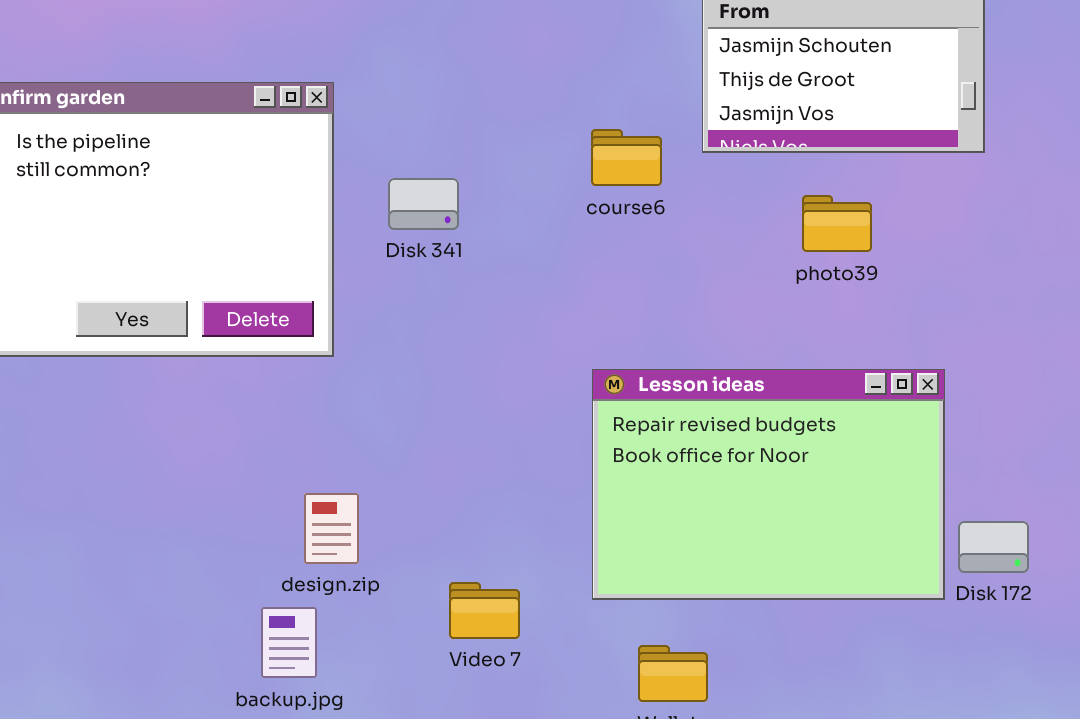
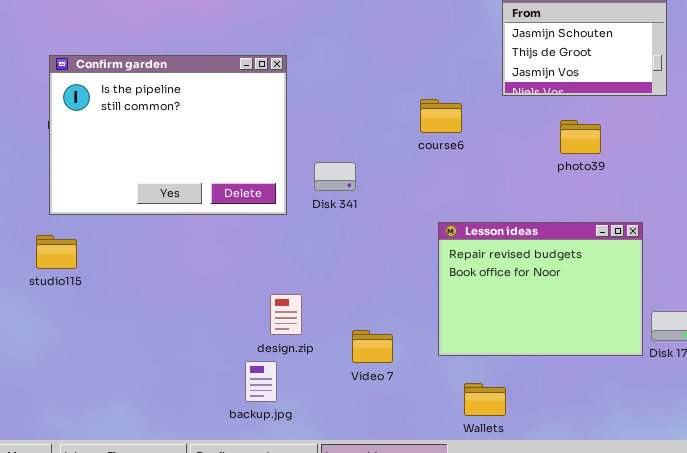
course6: [591,129,662,186] -> [420,99,462,133], moved
Disk 341: [388,178,459,230] -> [314,162,356,191], moved
Video 7: [449,582,520,639] -> [352,330,393,363], moved

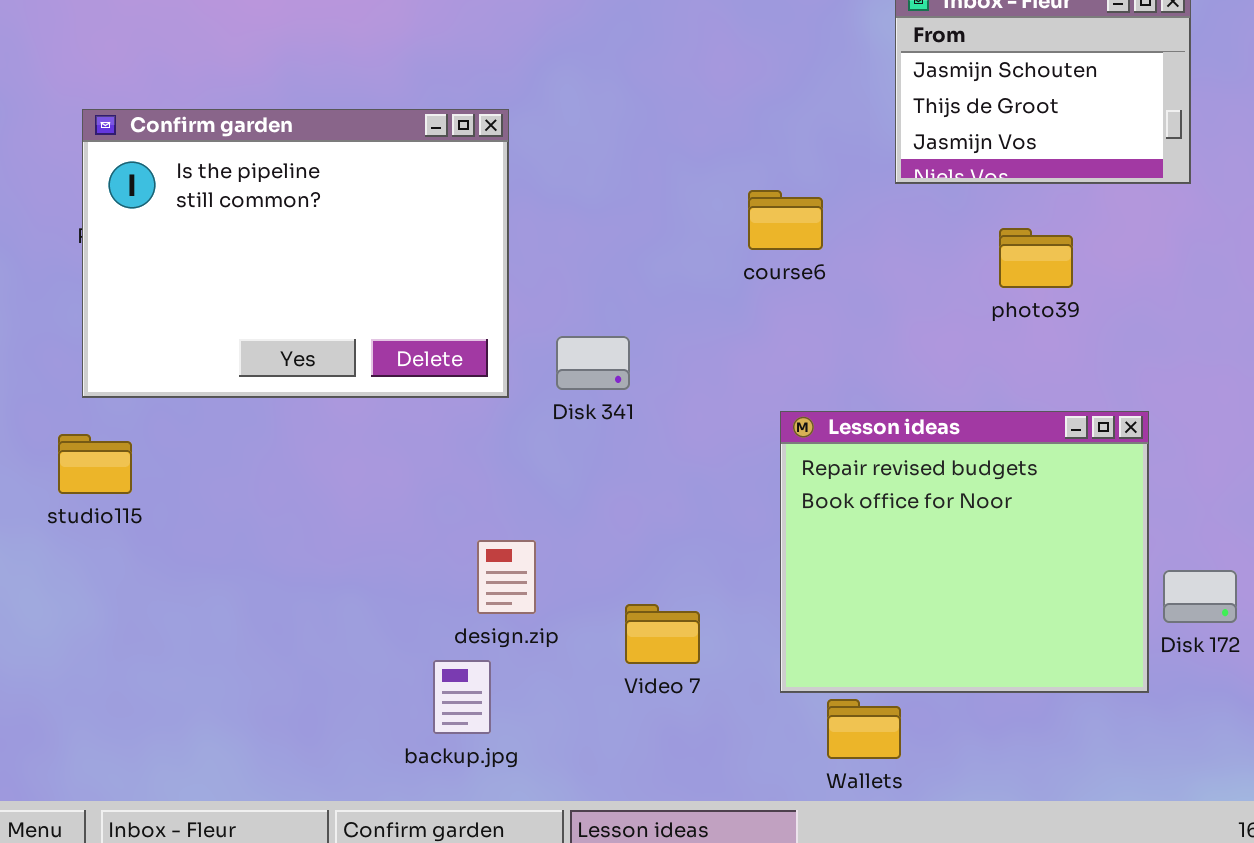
Disk 341: [314,162,356,191] -> [556,336,630,390], moved
Lesson ideas: [438,222,643,356] -> [780,411,1149,693], resized

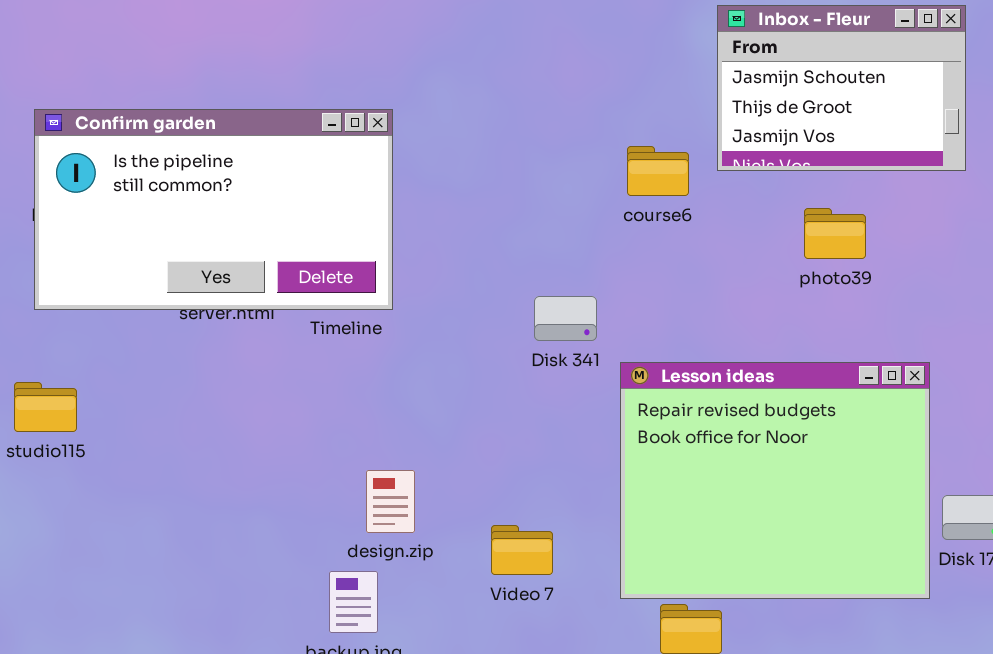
Confirm garden: [82,109,509,398] -> [34,109,393,310], resized
course6: [748,190,823,250] -> [627,146,689,196], moved
Disk 341: [556,336,630,390] -> [534,296,597,341], moved

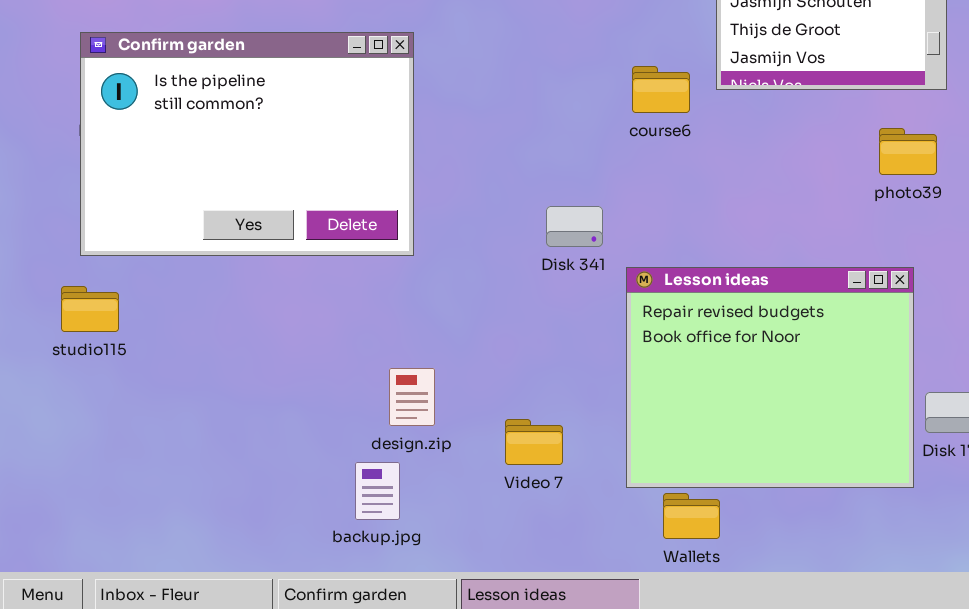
Confirm garden: [34,109,393,310] -> [80,32,414,256], resized
photo39: [804,208,866,259] -> [879,128,937,175], moved

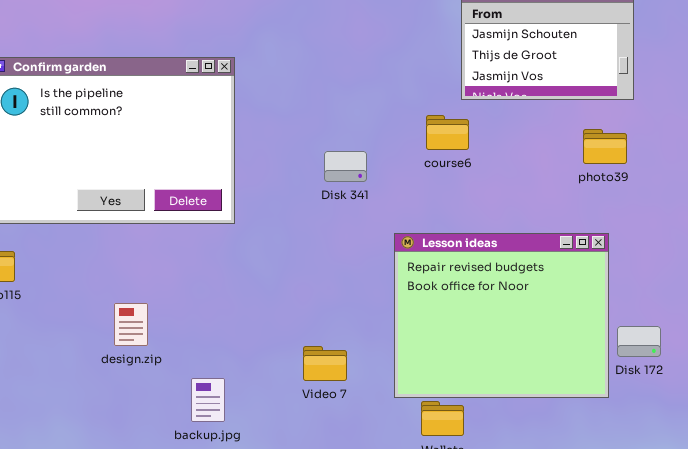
course6: [632,66,690,113] -> [426,115,469,150], moved
Disk 341: [546,206,603,247] -> [324,151,367,182], moved
design.zip: [389,368,435,426] -> [114,303,148,346], moved

